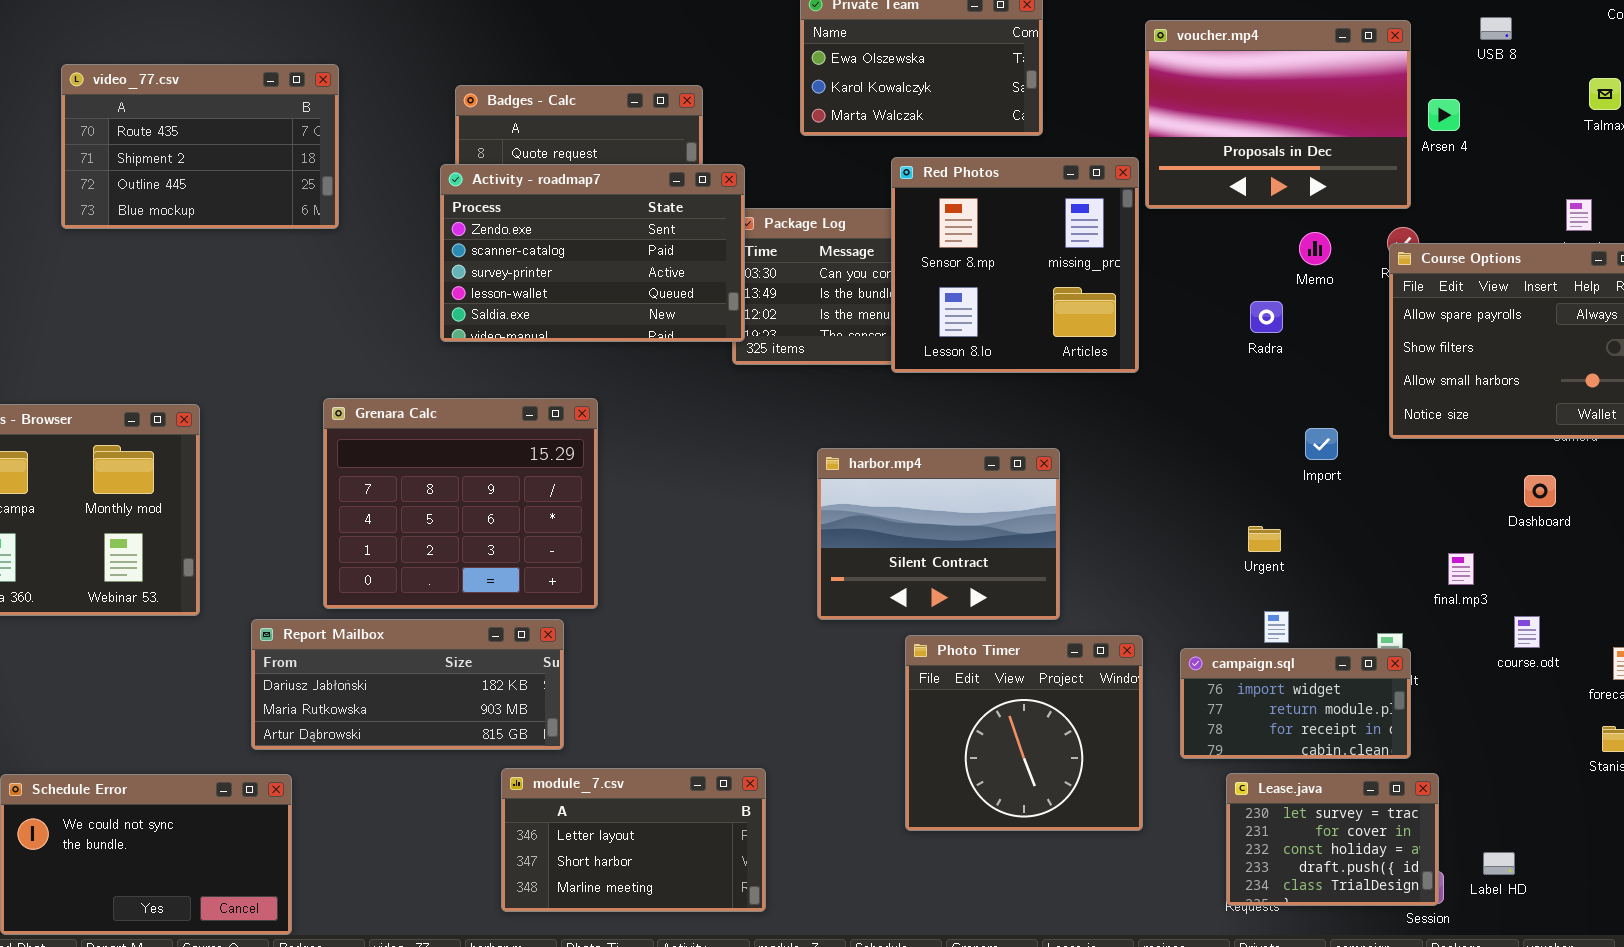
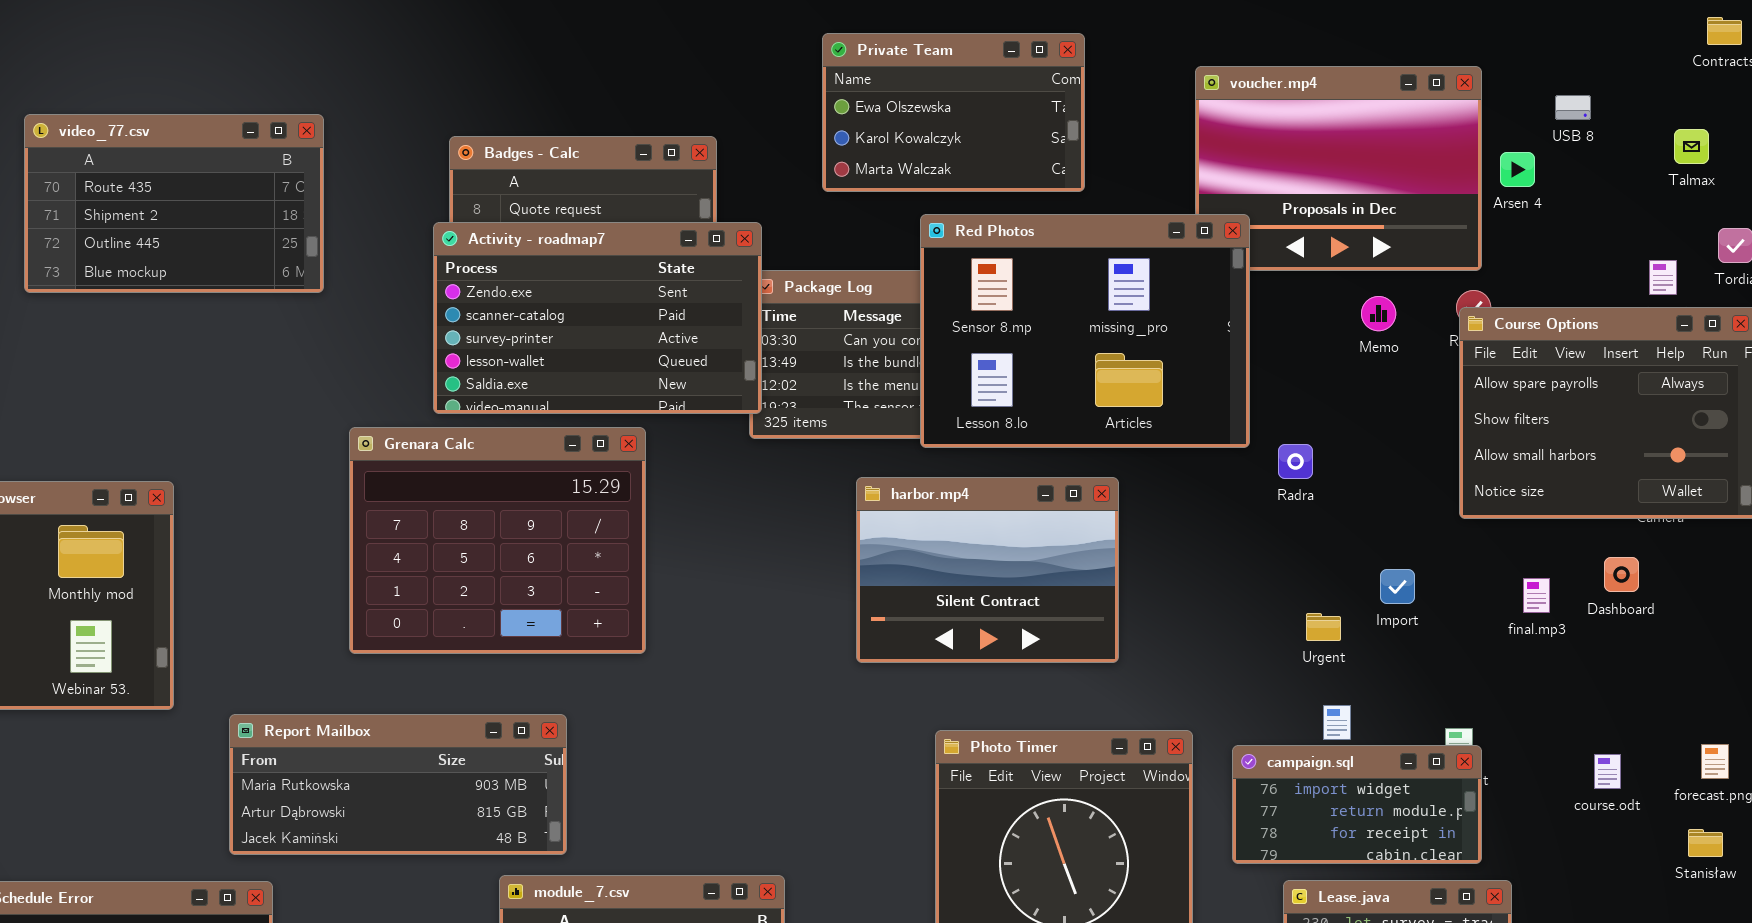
USB 8: [1480,17,1512,40] -> [1555,95,1591,120], moved
Red Photos: [891,157,1139,373] -> [920,214,1250,448], resized
Radra: [1250,301,1283,333] -> [1278,444,1313,479], moved
Grenara Calc: [323,398,598,609] -> [349,427,646,654], moved
Import: [1305,428,1338,460] -> [1380,569,1415,604], moved
harbor.mp4: [817,448,1060,620] -> [856,477,1119,663], moved
final.mp3: [1448,553,1474,585] -> [1523,578,1550,613], moved
course.odt: [1514,616,1540,648] -> [1594,754,1621,789], moved
Report Mailbox: [251,619,564,750] -> [229,714,567,855], scrolled down 1 row

